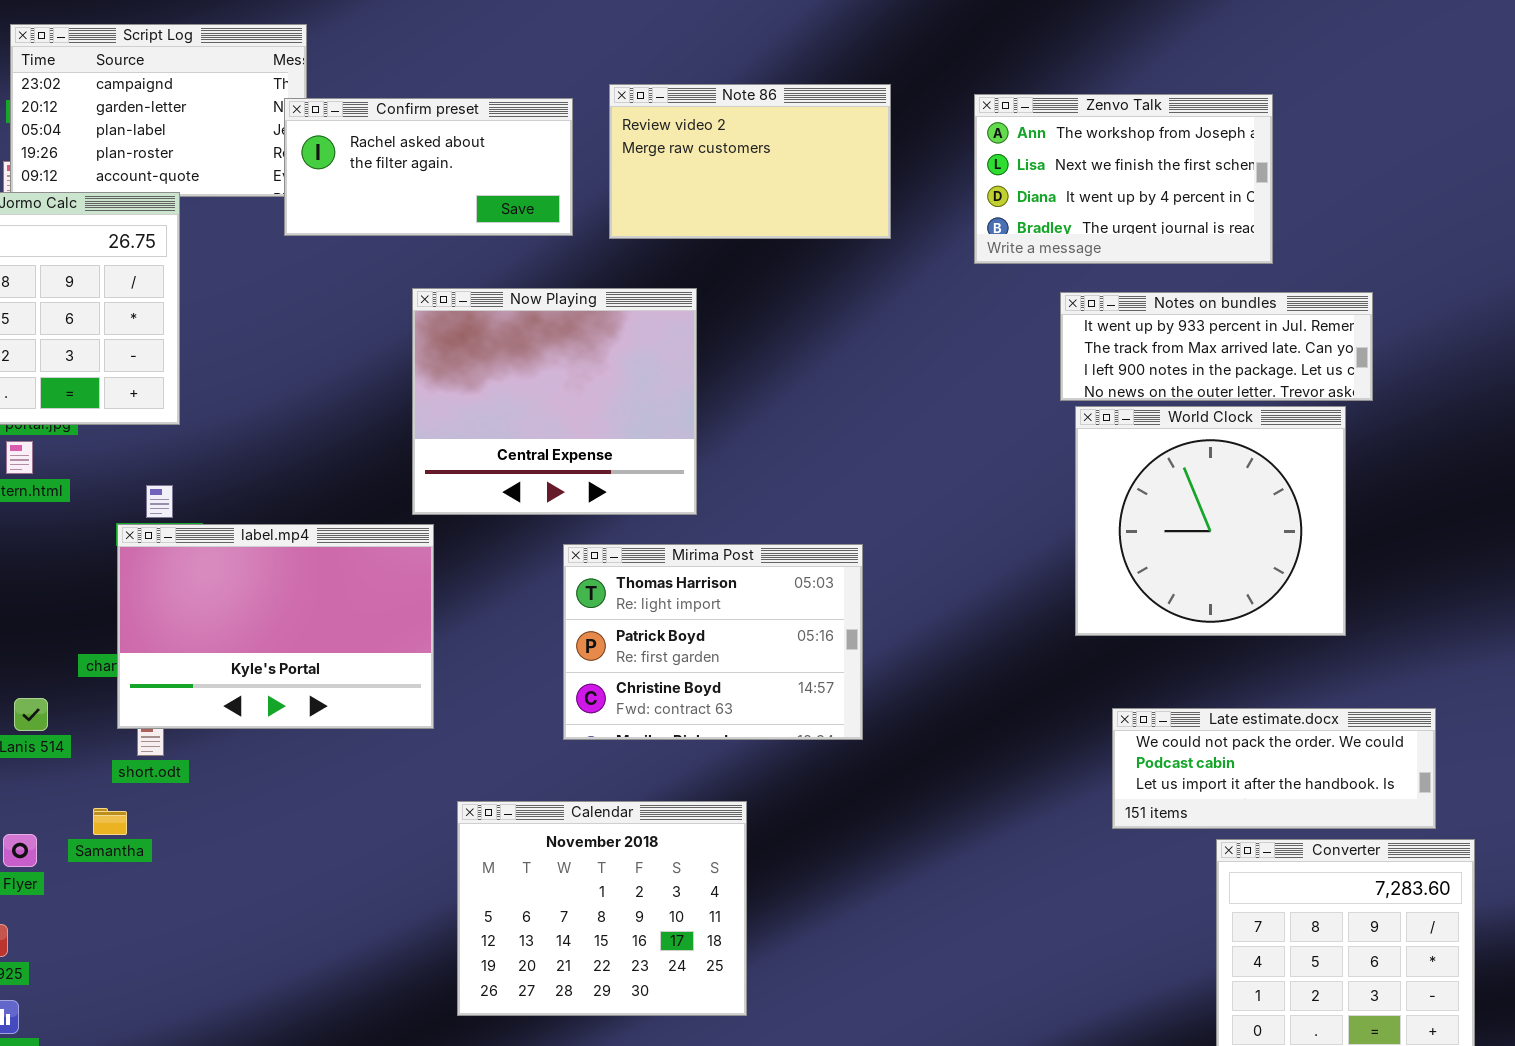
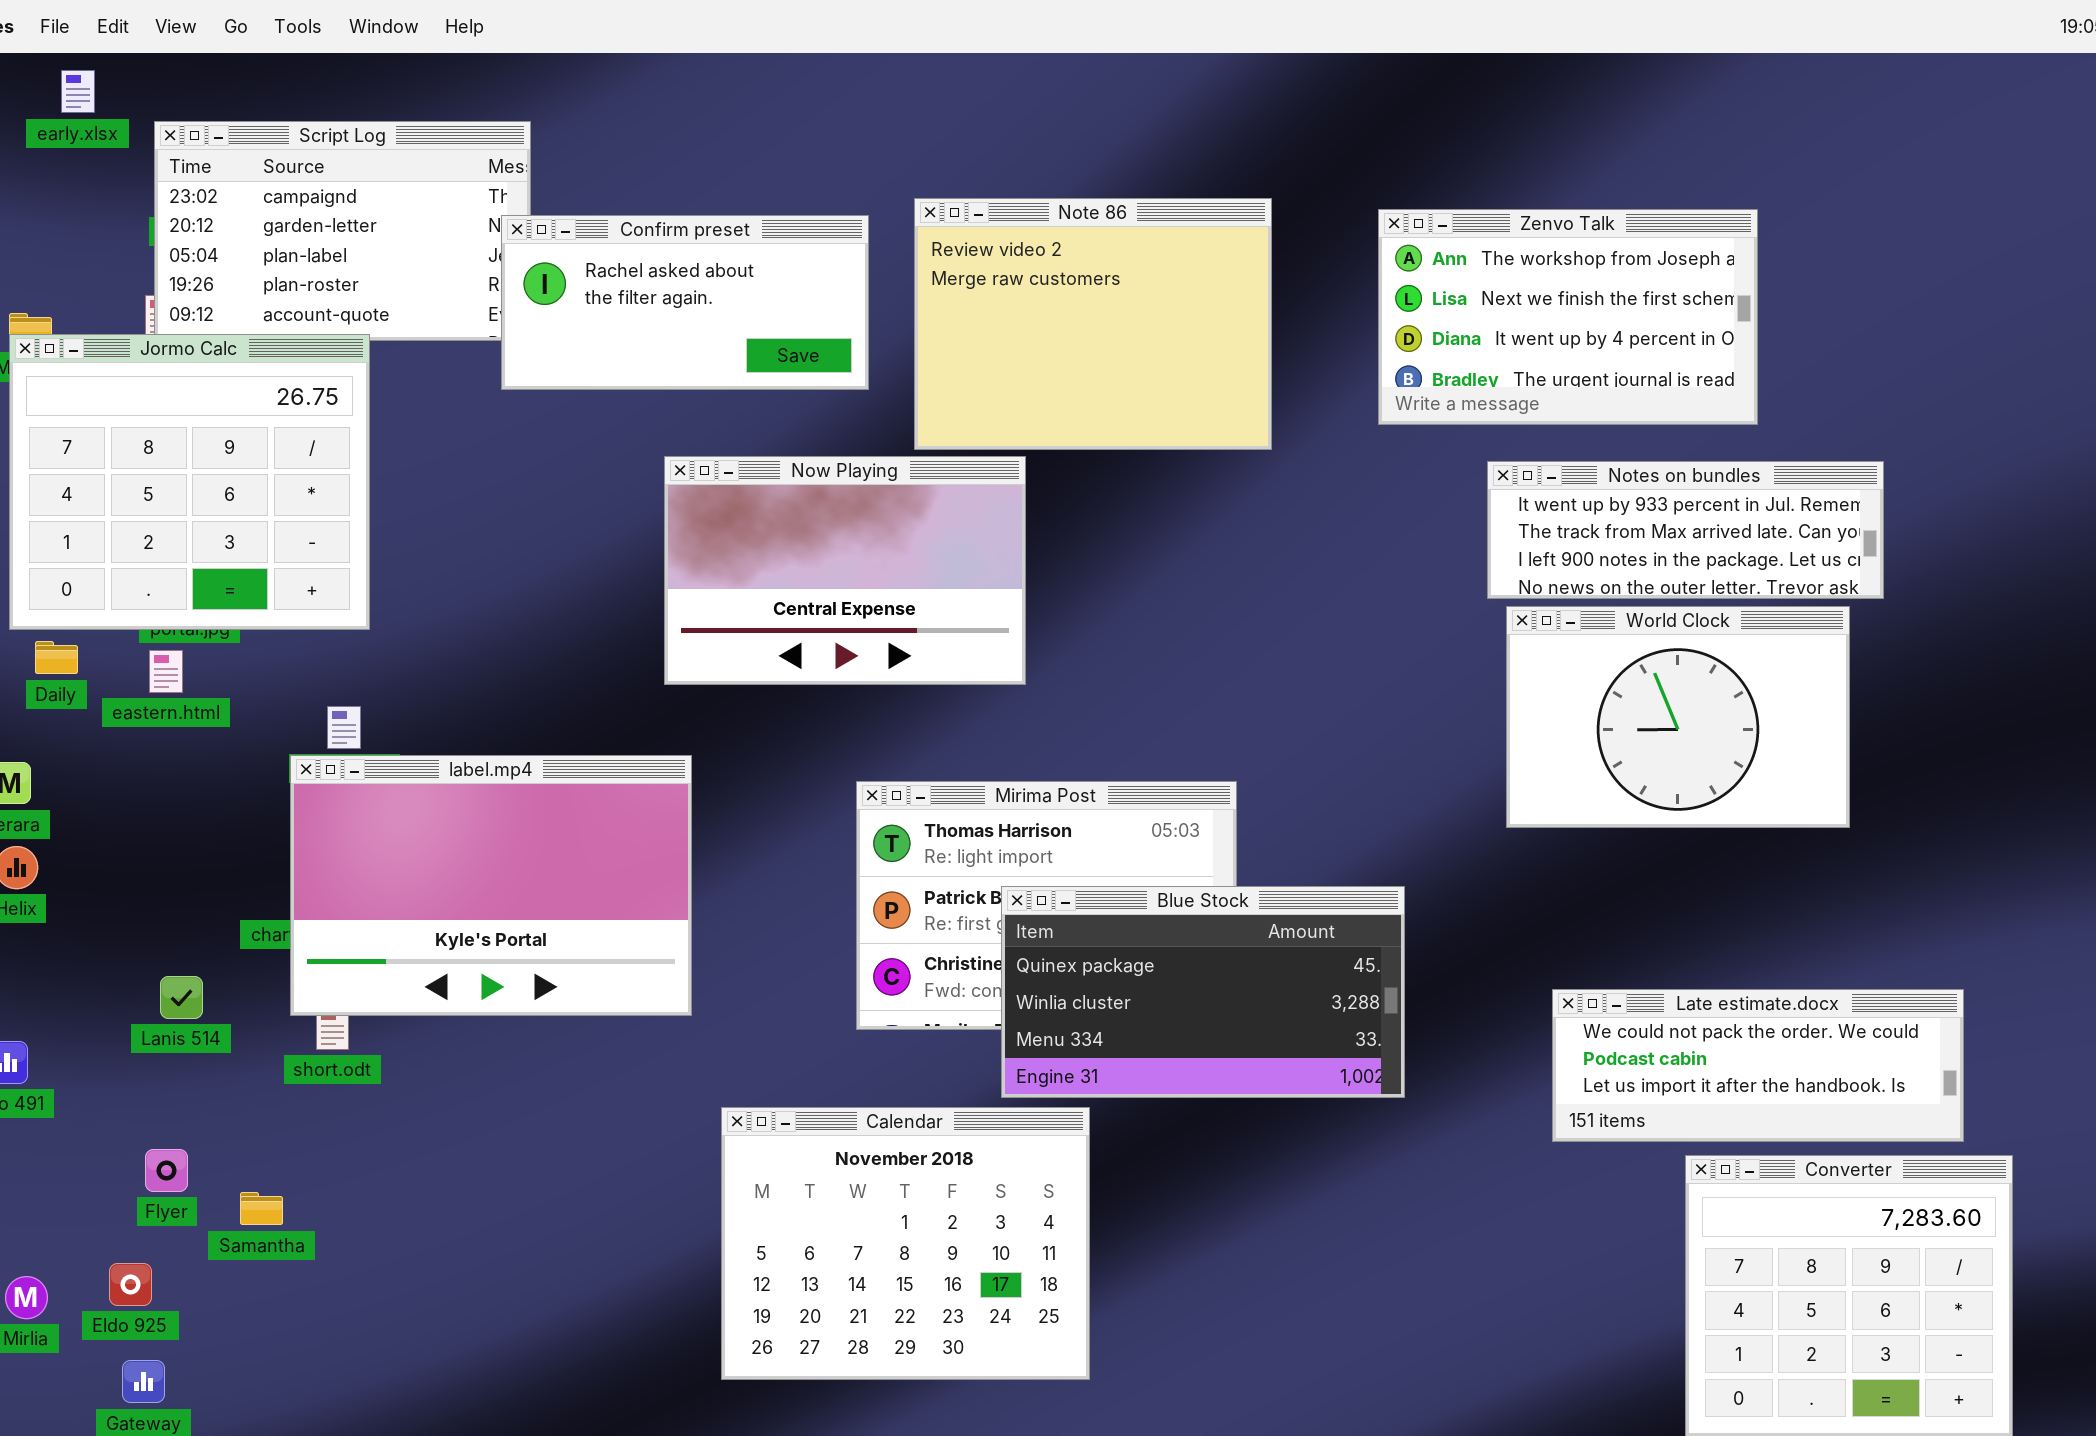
Note 86: [609,84,891,239] -> [914,198,1272,450], resized
Now Playing: [412,288,697,515] -> [664,456,1026,685], resized
World Clock: [1075,406,1346,636] -> [1506,606,1850,828], resized
Blue Stock: none -> [1001,886,1405,1098], opened
Samantha: [93,808,127,835] -> [240,1192,283,1225], moved

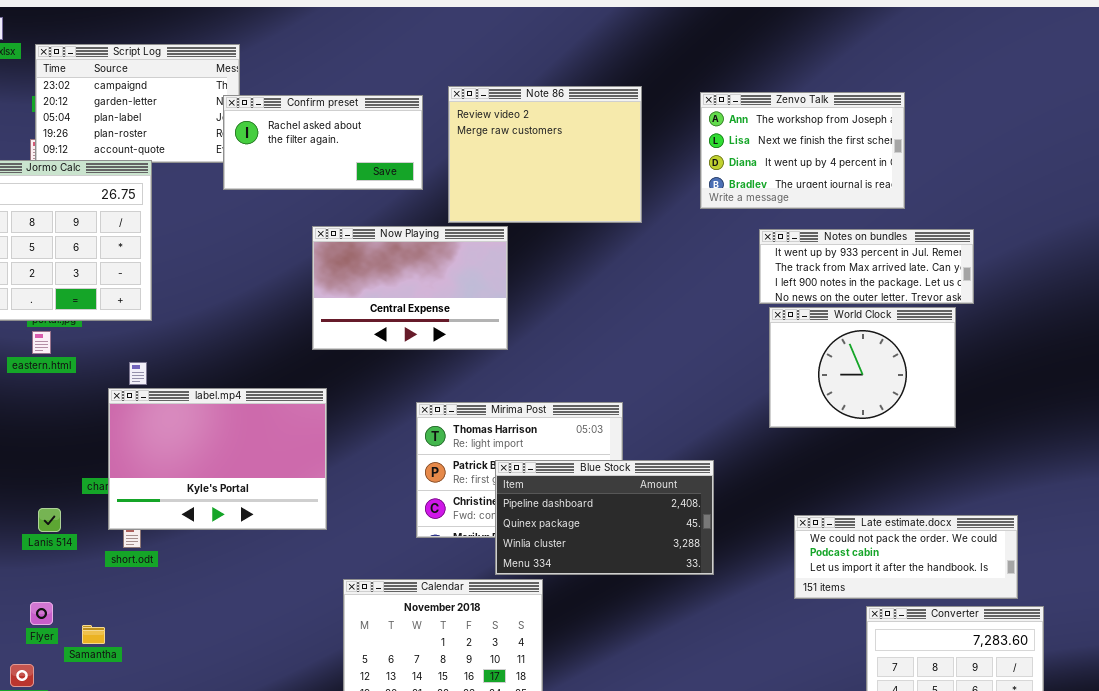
Blue Stock: [1001,886,1405,1098] -> [495,460,714,575], scrolled up 1 row

